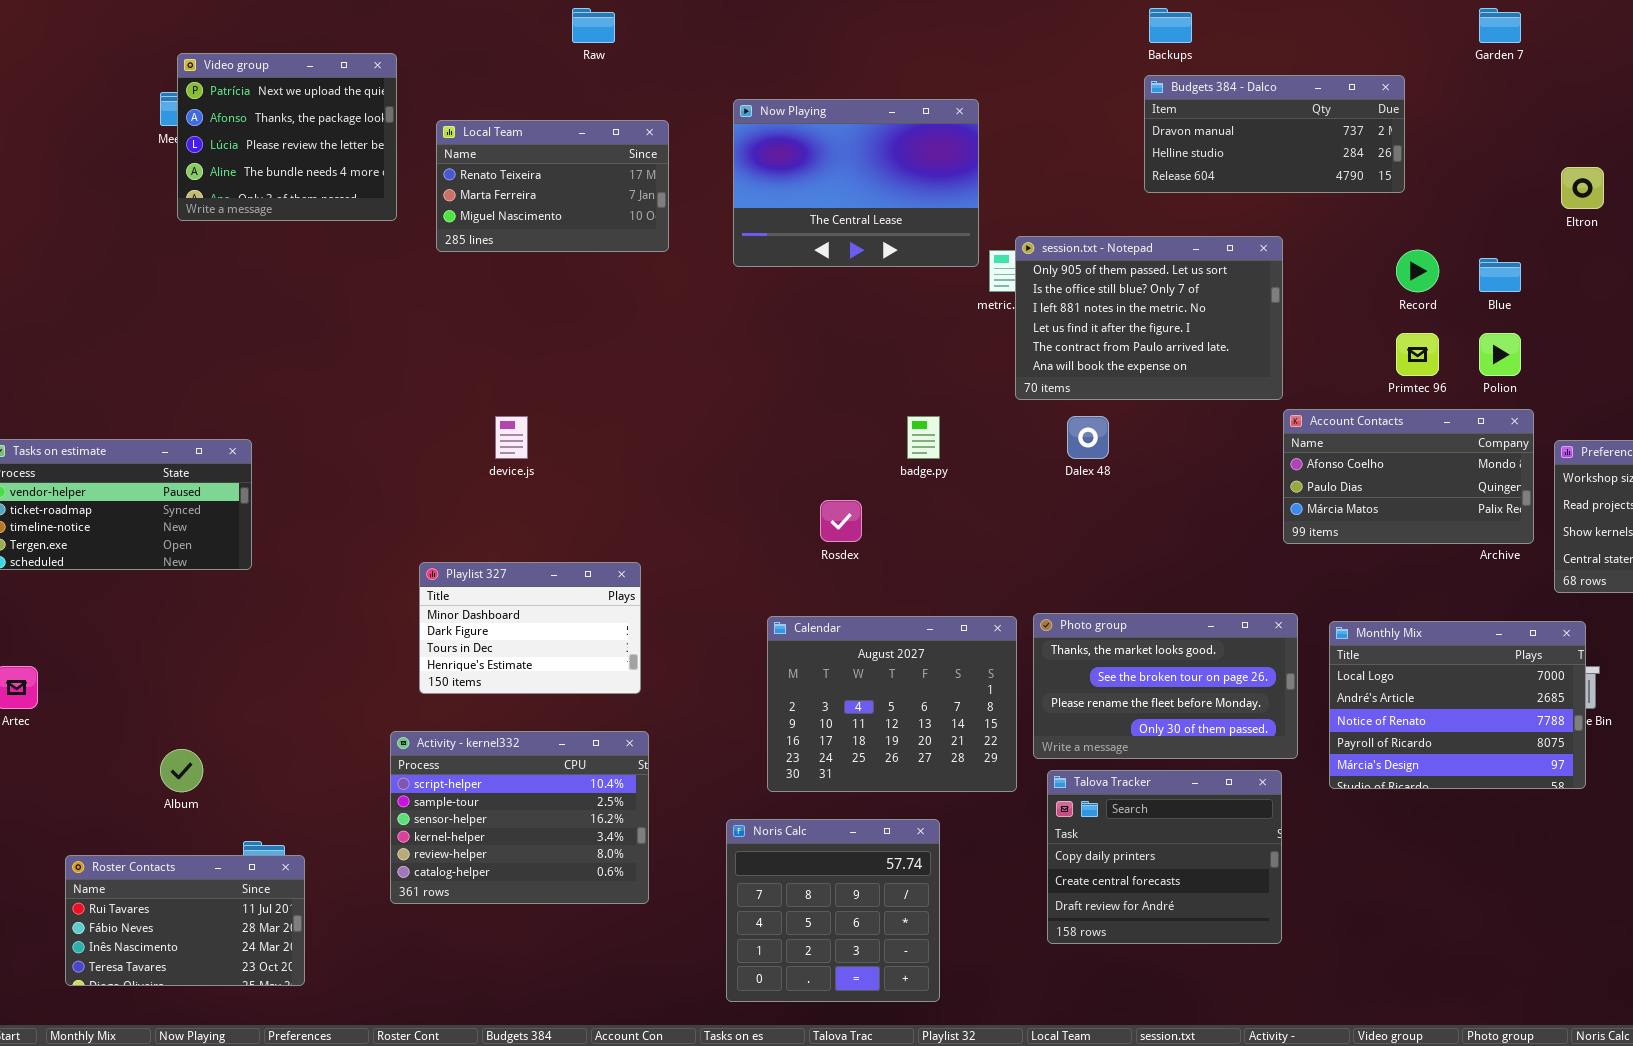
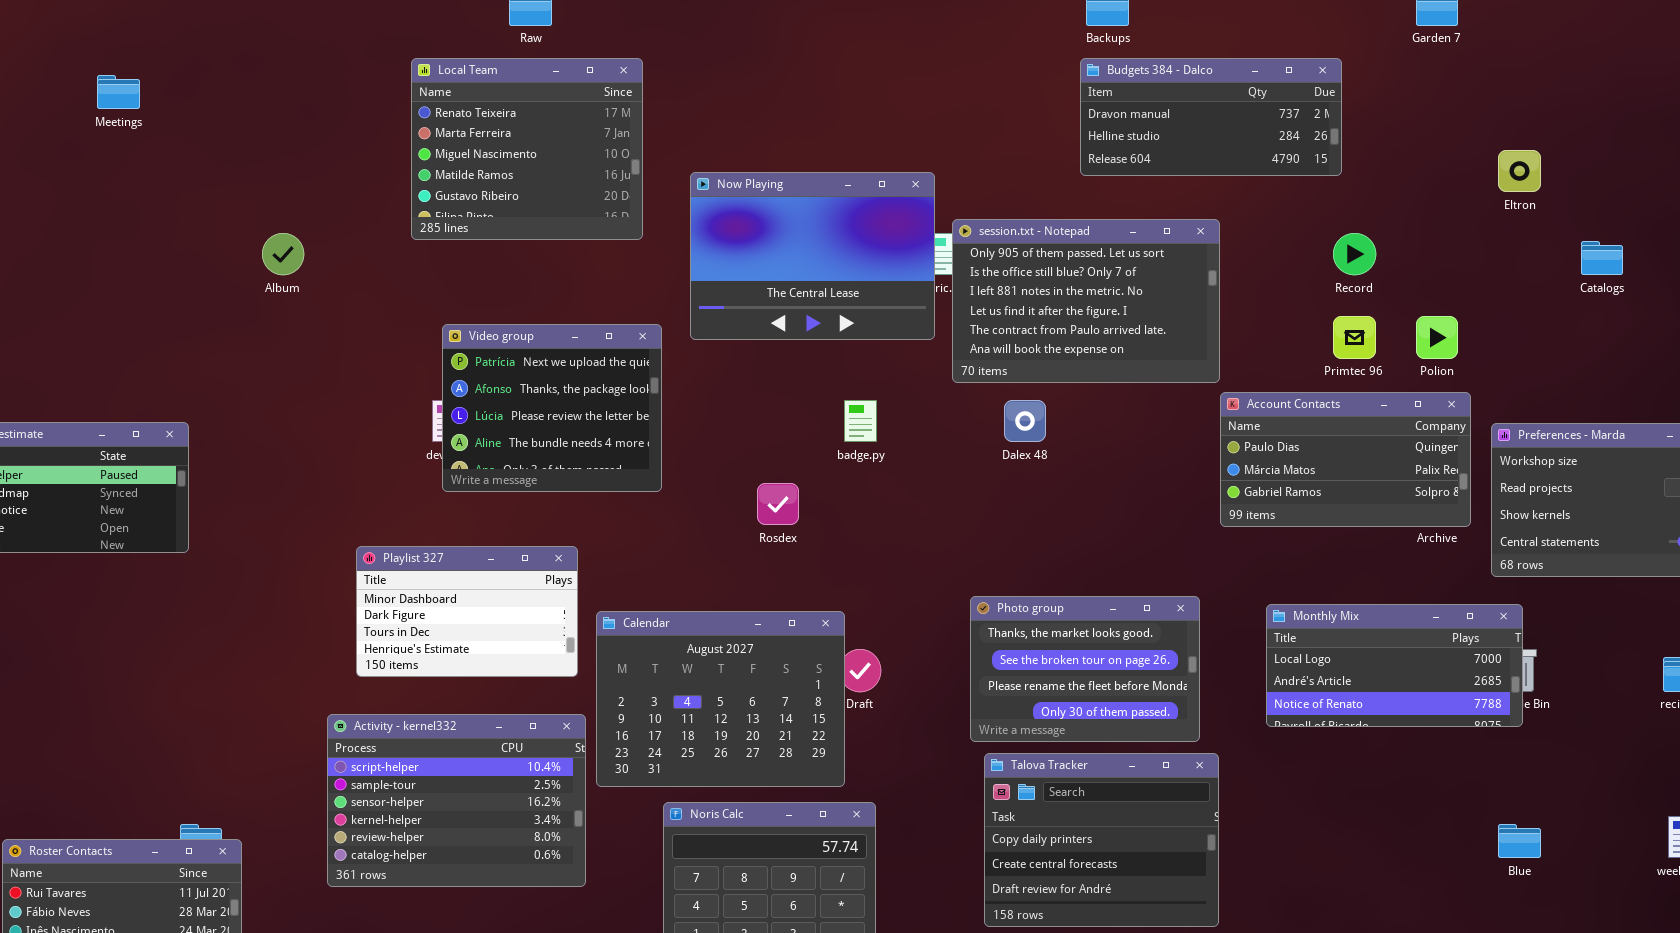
Video group: [177,53,397,221] -> [442,324,662,492], moved
Now Playing: [733,99,979,267] -> [690,172,935,340], moved
Local Team: [436,120,669,252] -> [411,58,643,240], moved, resized
Blue: [1479,258,1521,292] -> [1498,824,1541,858], moved
Account Contacts: [1283,409,1534,544] -> [1220,392,1471,527], scrolled down 1 row
Photo group: [1033,613,1298,759] -> [970,596,1200,742], resized
Calendar: [767,616,1017,792] -> [596,611,845,787], moved
Monthly Mix: [1329,621,1586,789] -> [1266,604,1523,727], resized
Album: [160,749,203,792] -> [262,233,304,275], moved

